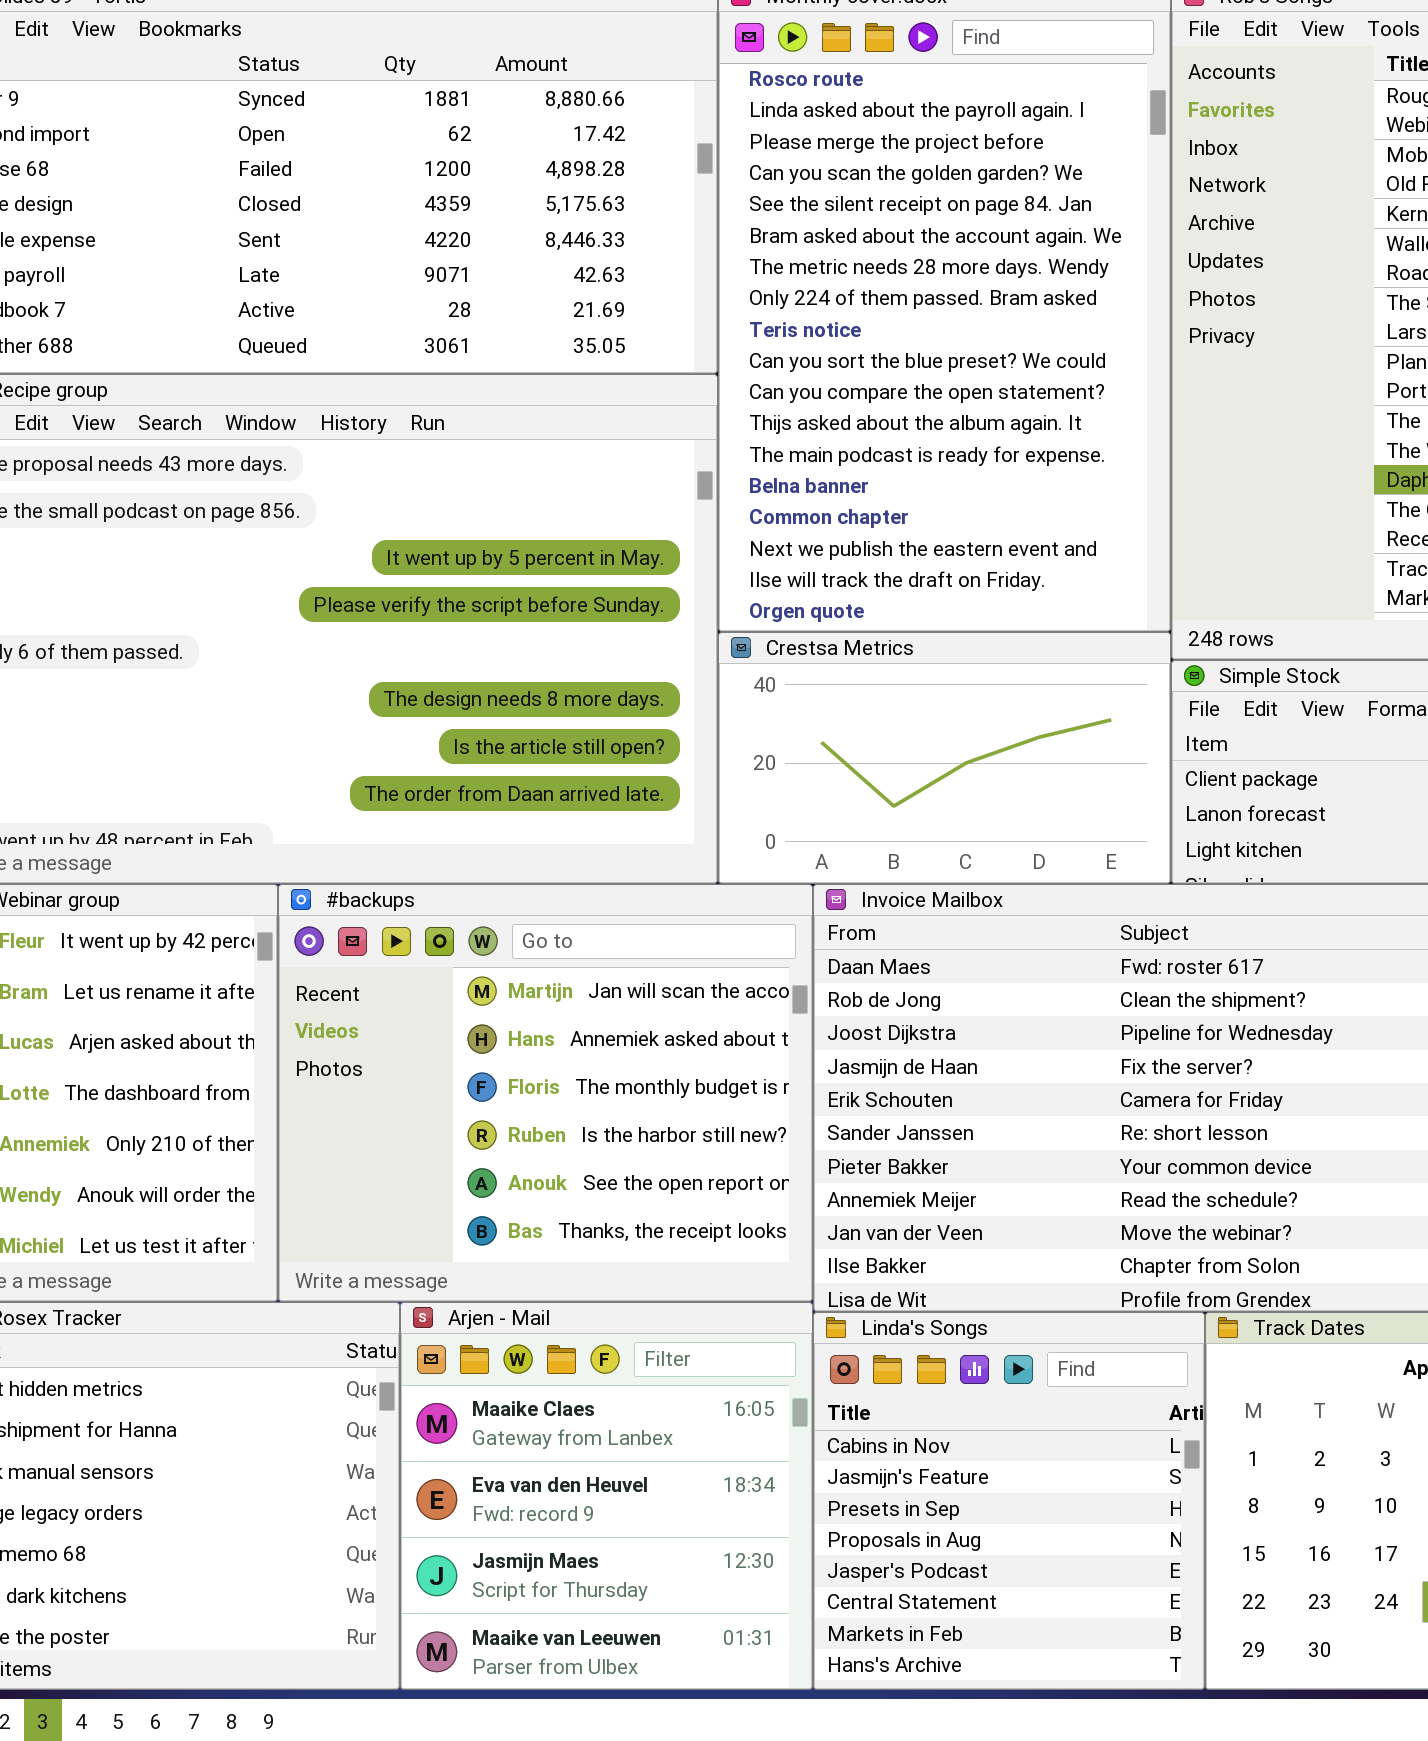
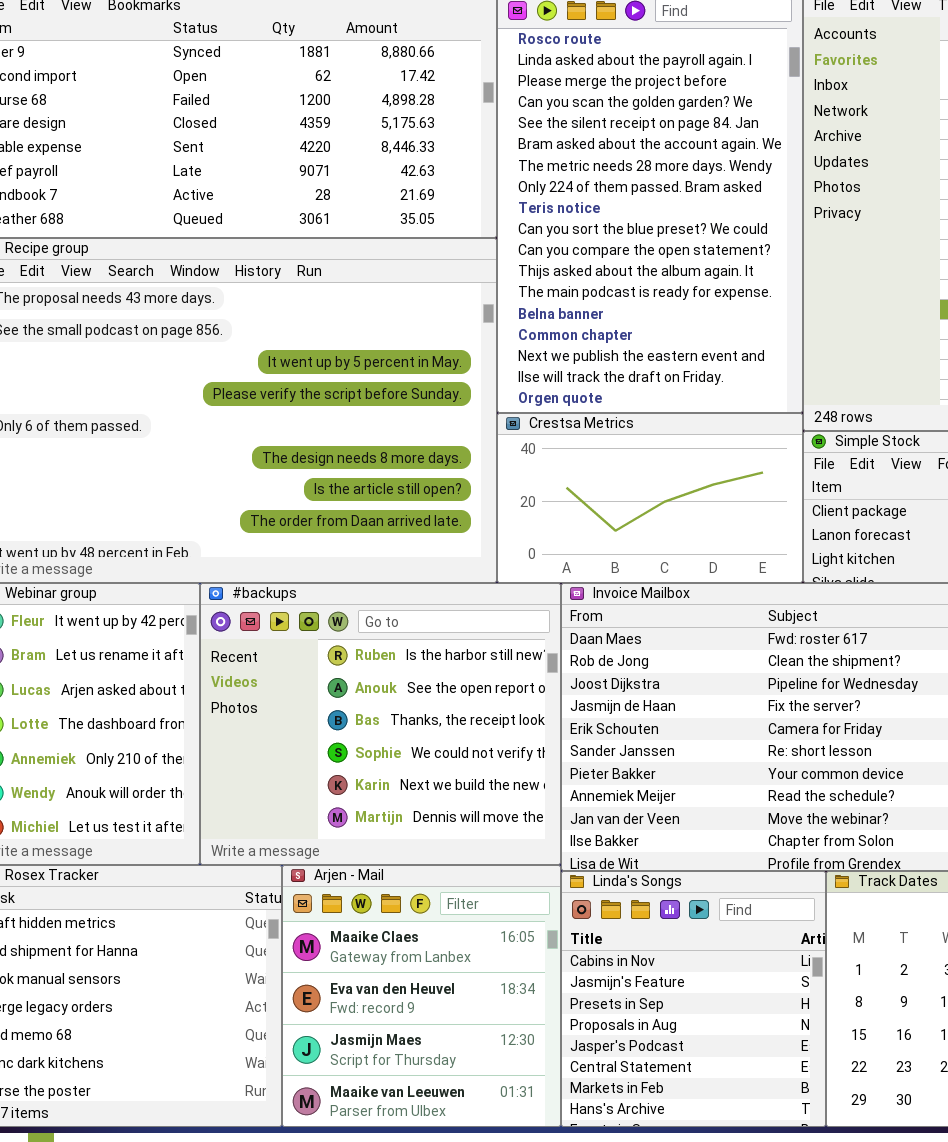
#backups: [278,884,813,1302] -> [200,583,561,865], scrolled down 3 rows

